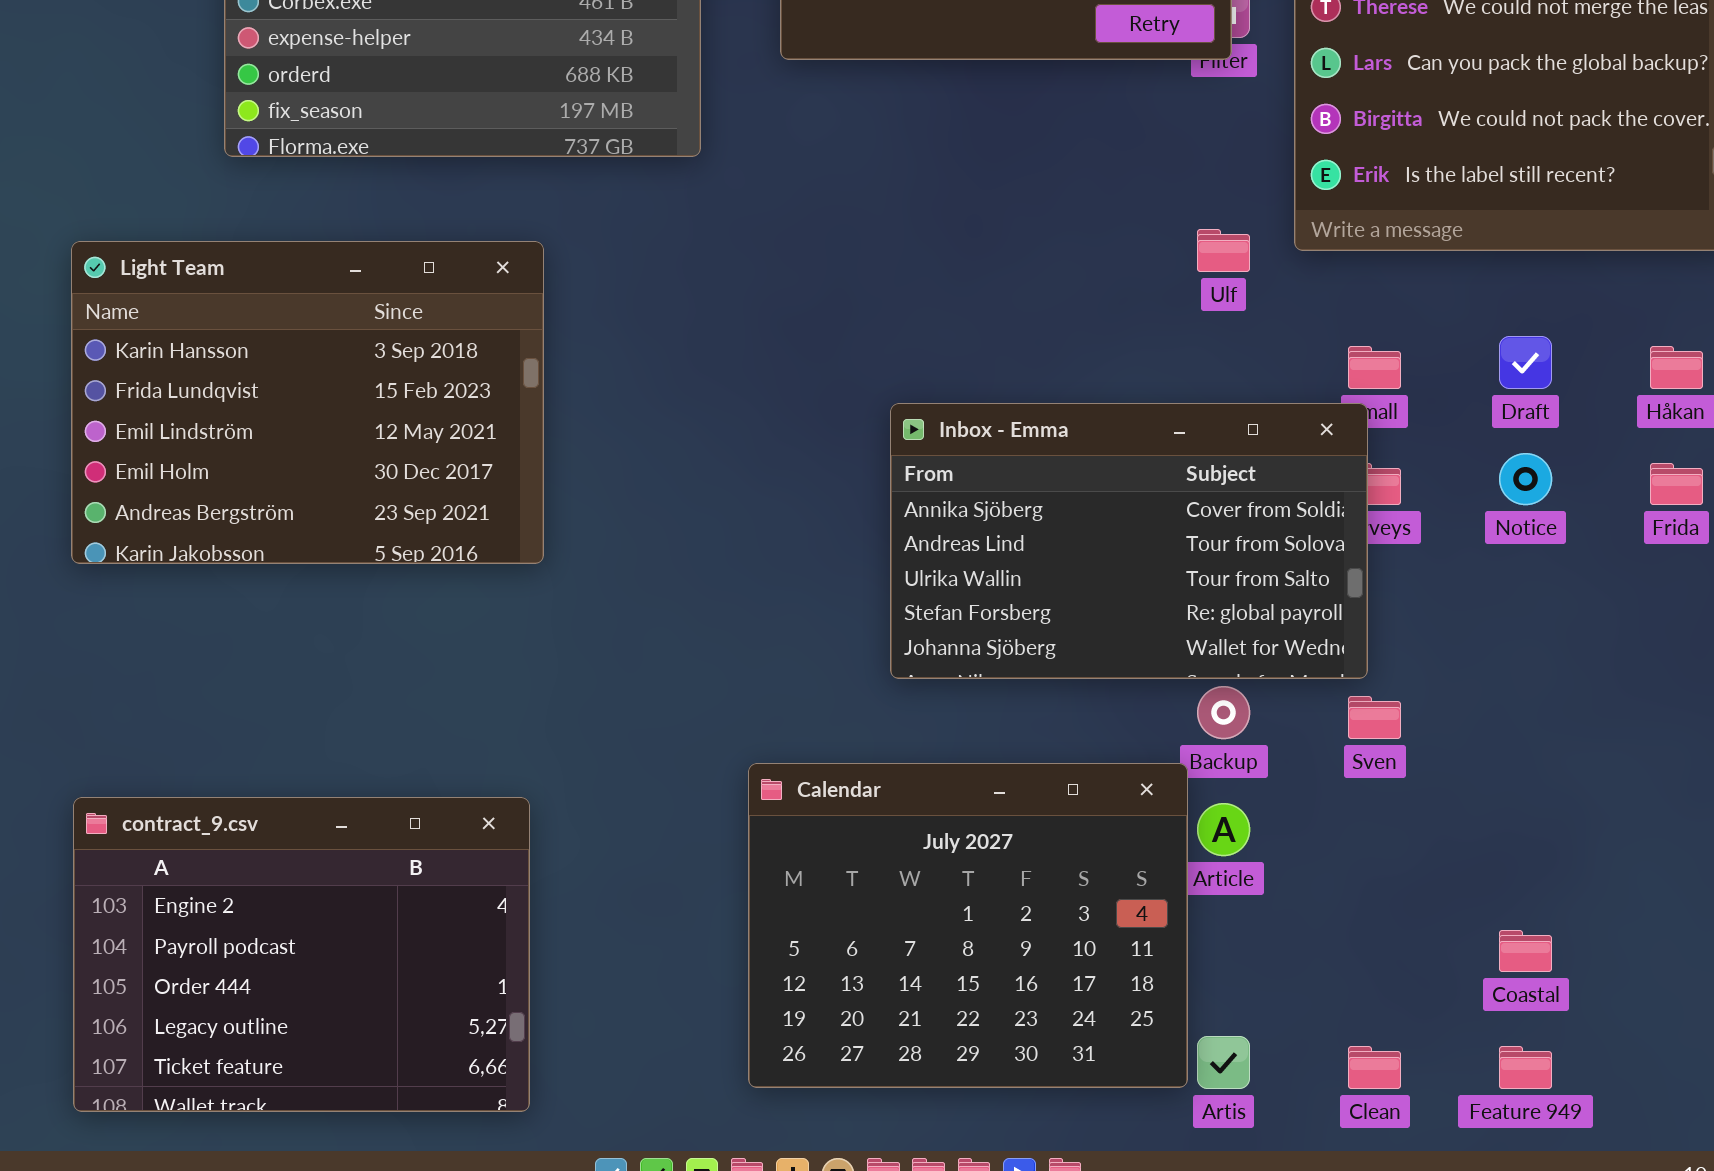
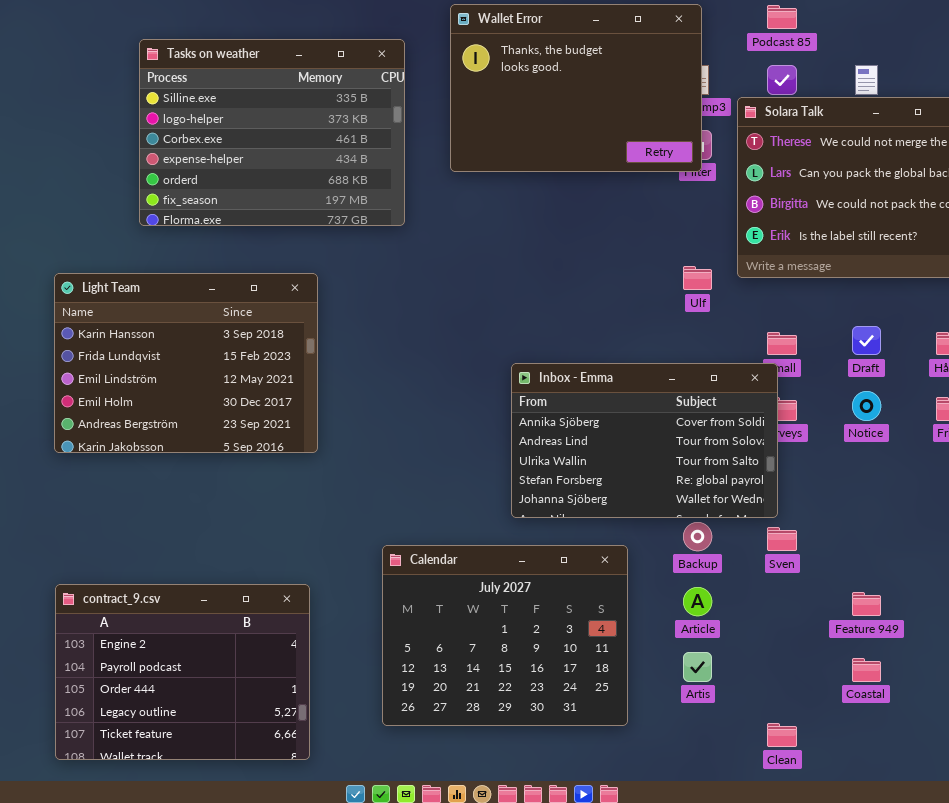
Calendar: [748,763,1188,1088] -> [382,545,628,726], moved
Artis: [1197,1036,1250,1089] -> [683,652,712,682], moved
Feature 949: [1499,1046,1552,1089] -> [852,592,881,616], moved

